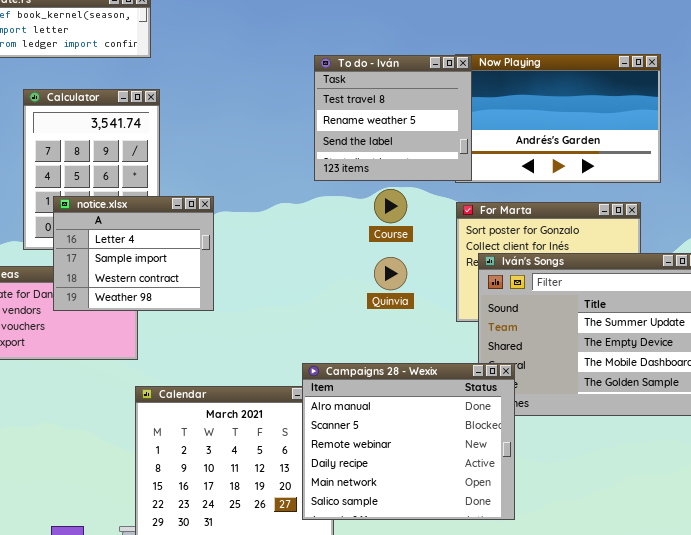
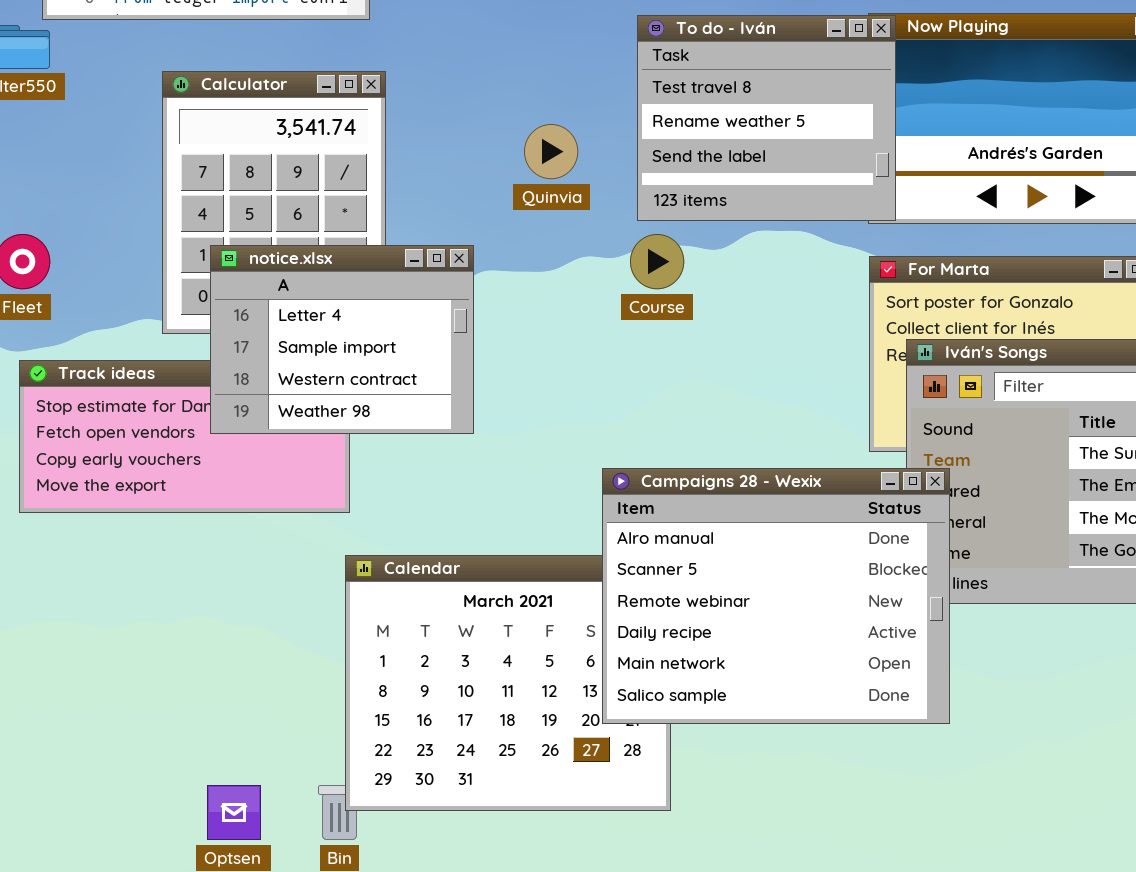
Course: [374,189,407,223] -> [630,234,684,289], moved
Quinvia: [374,257,407,290] -> [524,124,578,179], moved
Campaigns 28 - Wexix: [302,363,515,520] -> [602,468,950,724], moved

